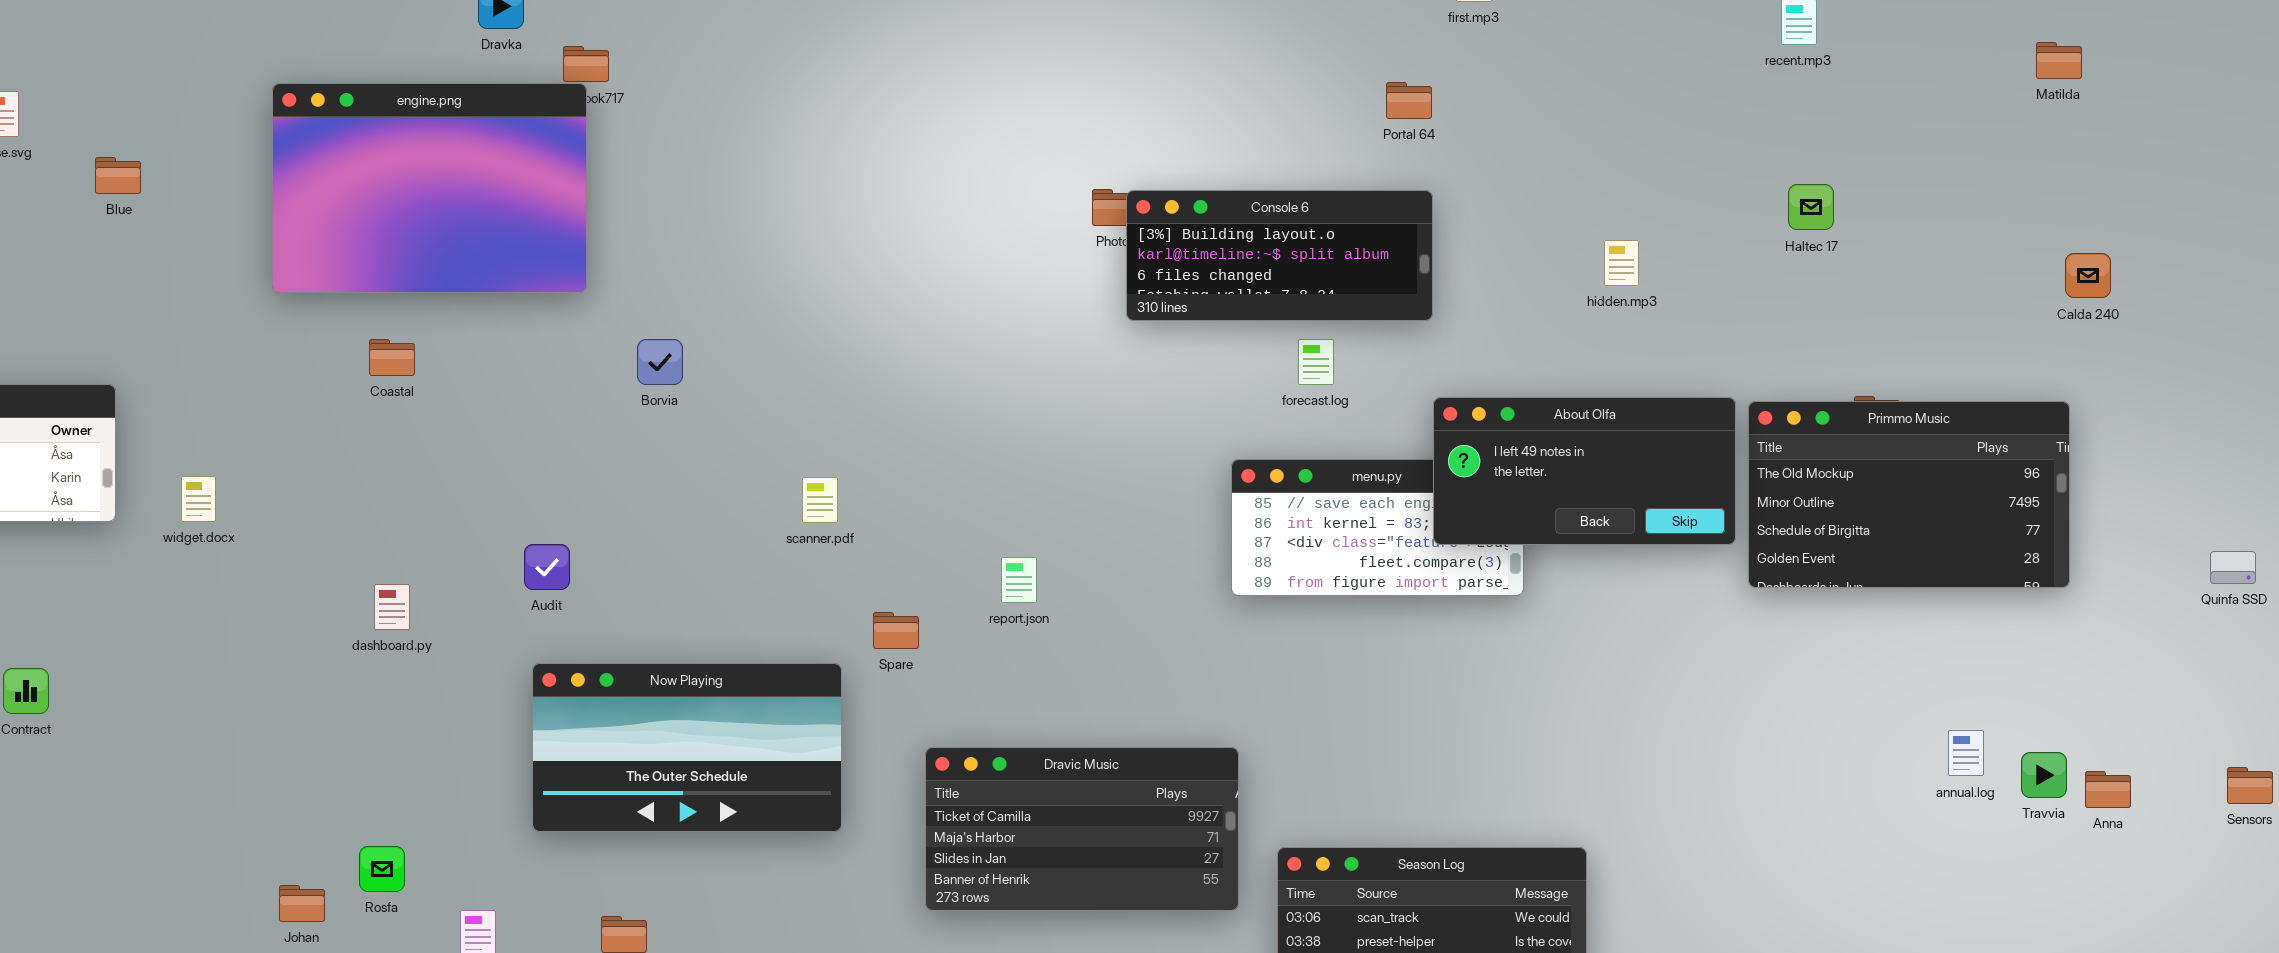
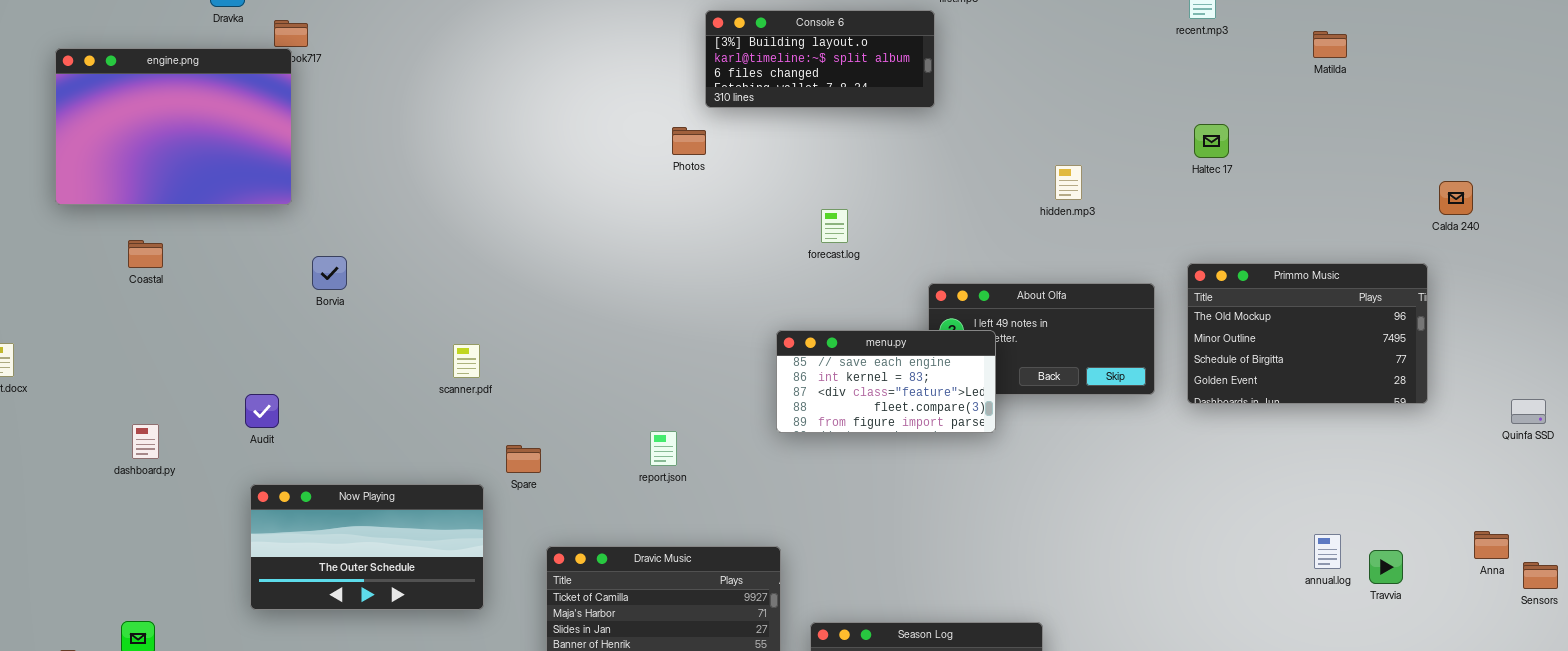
Matilda: [2036,42,2082,79] -> [1313,31,1347,58], moved
Console 6: [1126,190,1433,321] -> [705,10,935,108], moved
Calda 240: [2065,253,2111,298] -> [1439,181,1473,215], moved
Borvia: [637,339,683,385] -> [312,256,347,290], moved
forecast.log: [1298,339,1334,385] -> [821,209,848,243], moved
Primmo Music: [1748,401,2070,588] -> [1187,263,1428,404], moved
menu.py: [1231,459,1524,596] -> [776,330,996,433], raised
report.json: [1001,557,1037,603] -> [650,431,677,466], moved
Anna: [2085,771,2131,808] -> [1474,531,1509,559], moved

